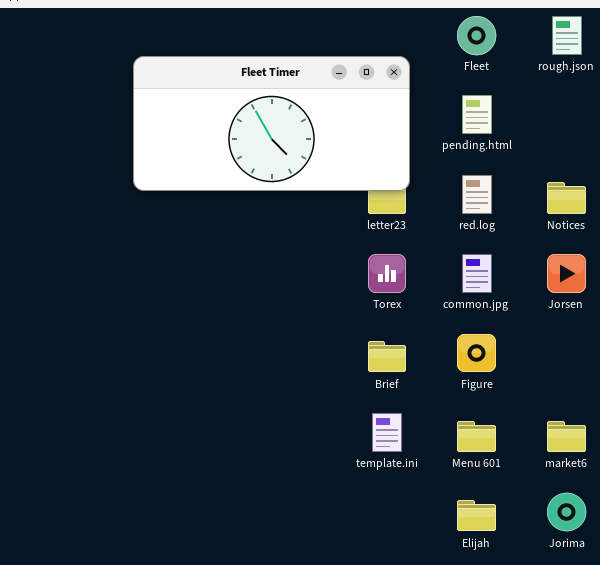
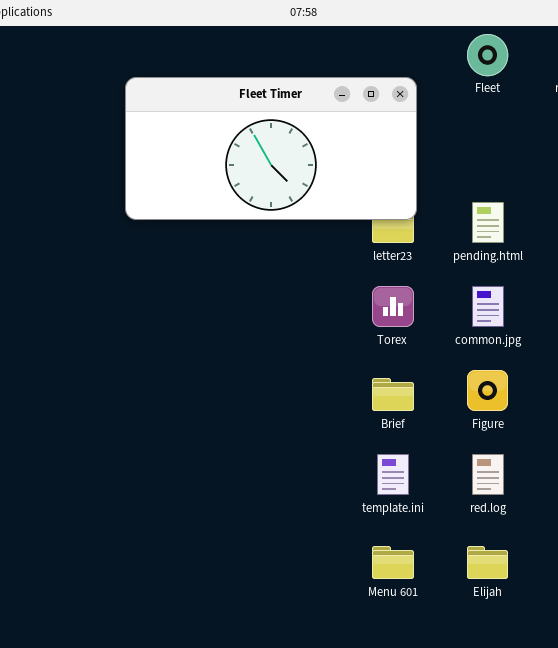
pending.html: [462,95,492,134] -> [472,202,504,243], moved
red.log: [462,175,492,214] -> [472,454,504,495], moved
Menu 601: [457,421,496,452] -> [372,546,414,579], moved

